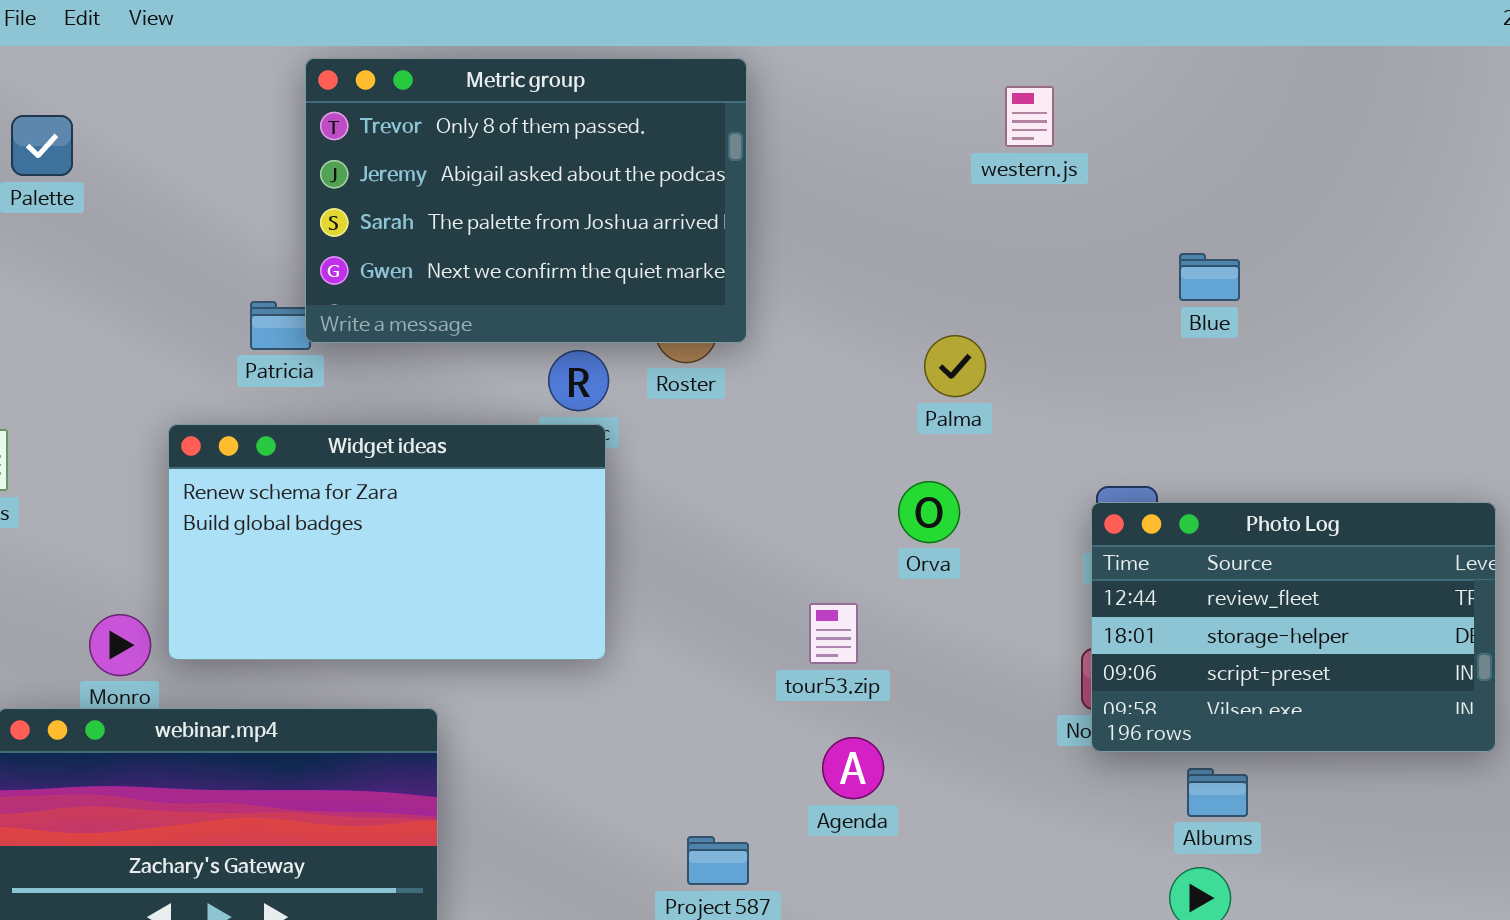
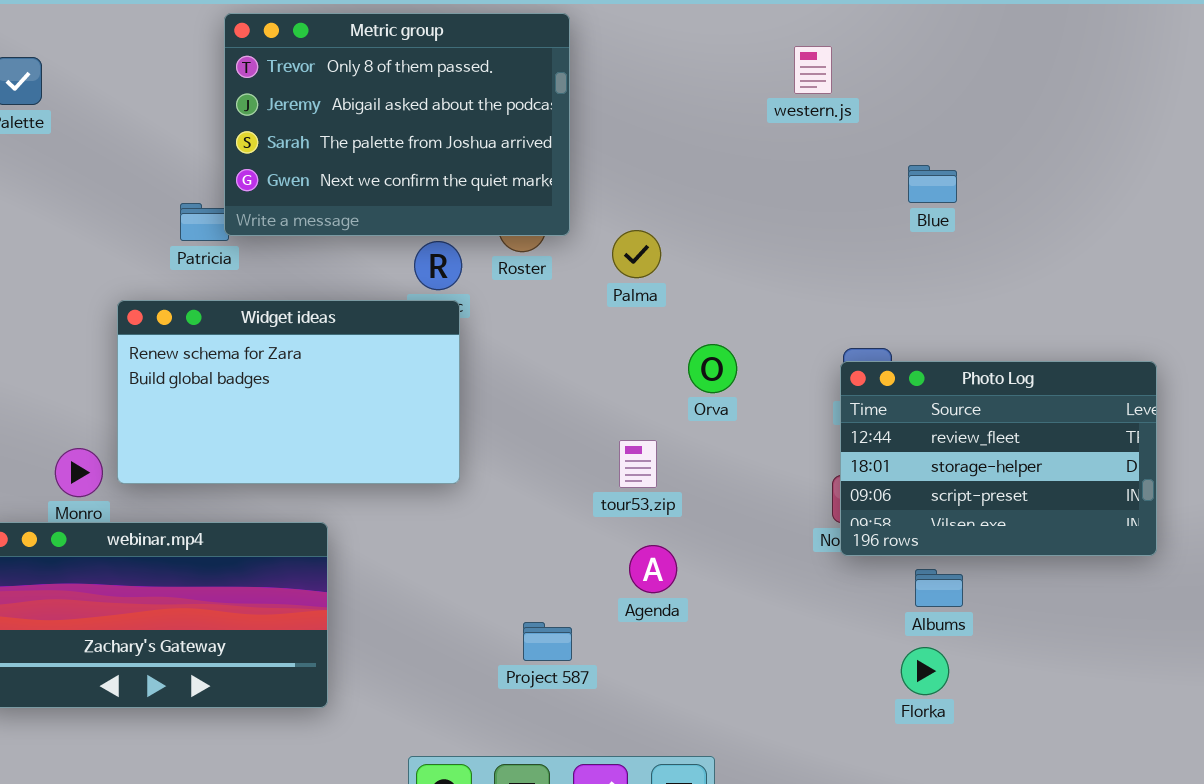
western.js: [1005,86,1054,147] -> [794,46,832,94], moved
Palma: [924,335,986,397] -> [612,230,661,278], moved

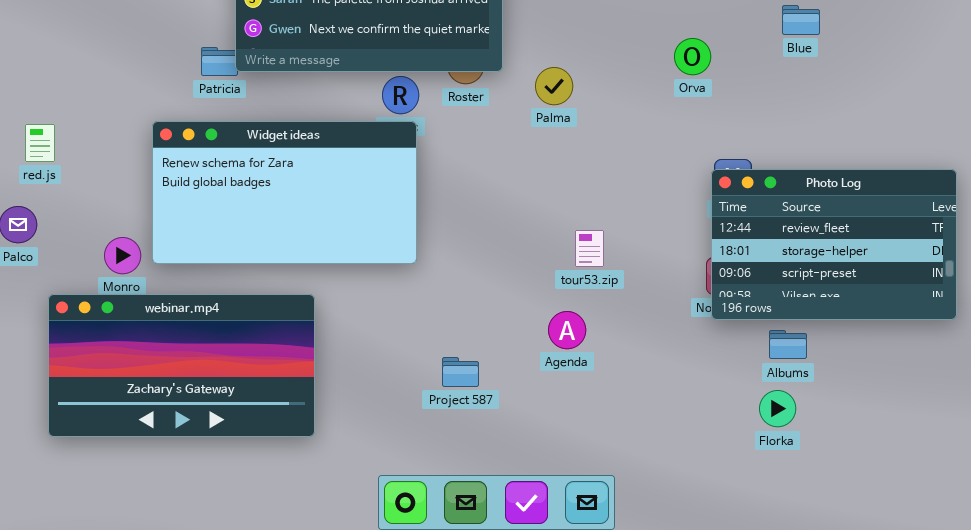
Blue: [908,165,957,203] -> [782,5,820,35], moved
Orva: [688,344,737,393] -> [674,38,711,75], moved
tour53.zip: [619,440,657,488] -> [575,230,604,267], moved
Project 587: [523,622,572,661] -> [442,357,479,387], moved

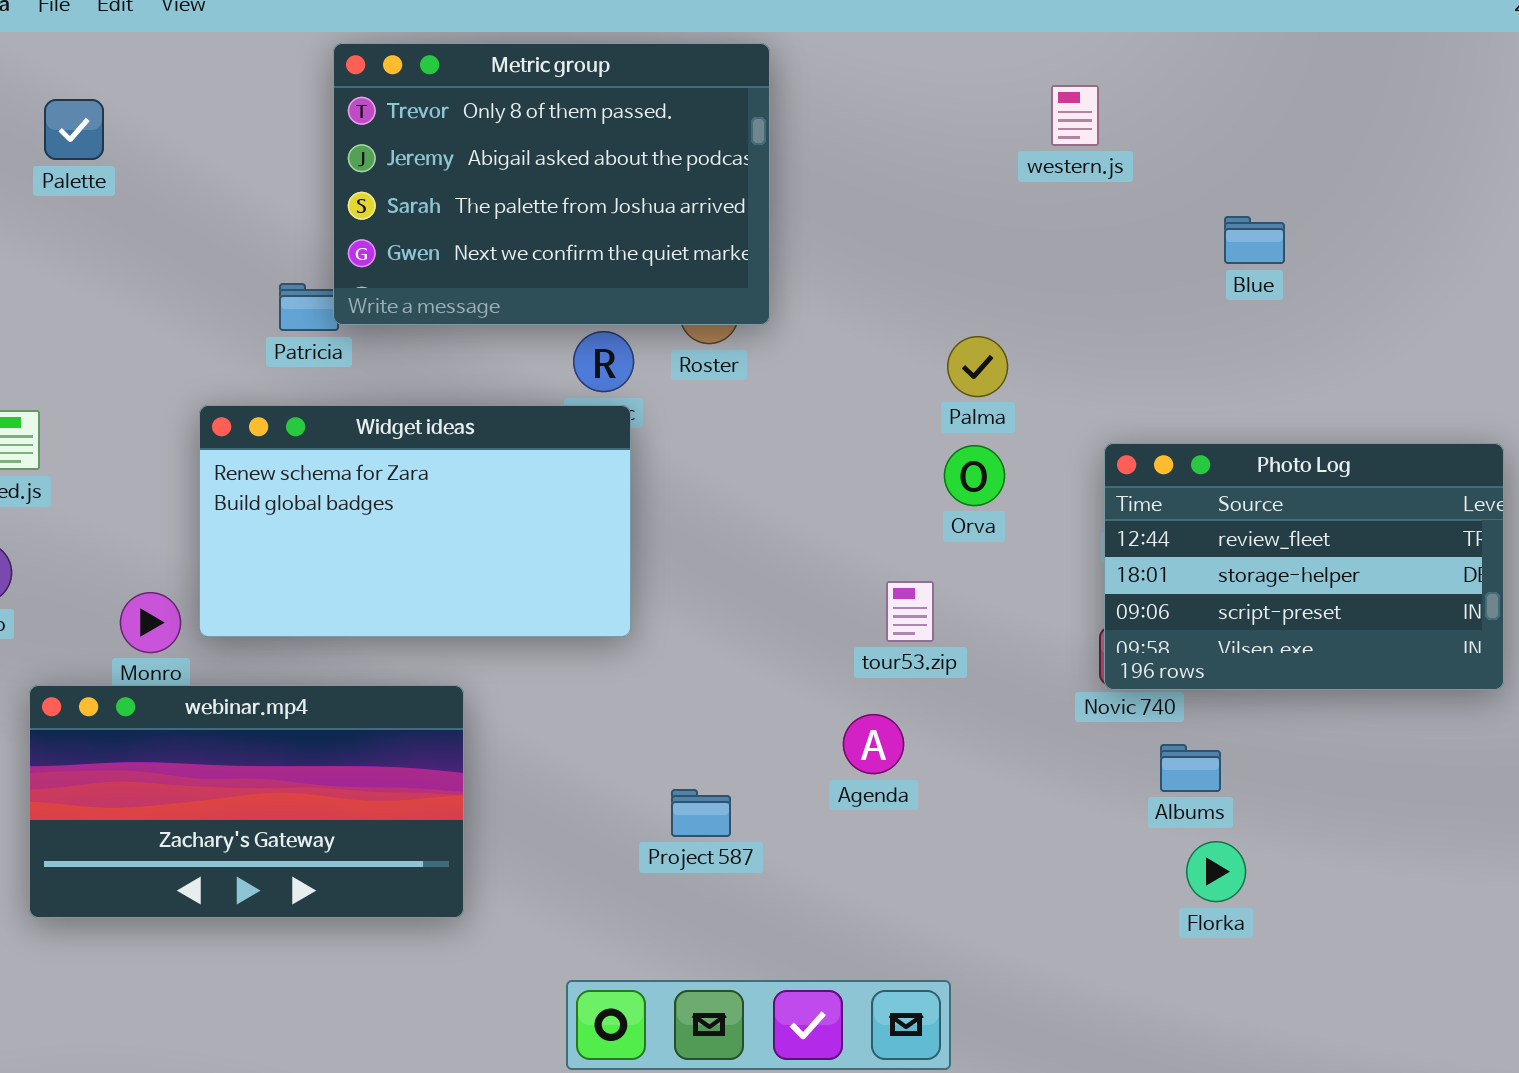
Orva: [674,38,711,75] -> [944,445,1005,506], moved
Palma: [535,67,573,105] -> [947,336,1008,397], moved
Photo Log: [711,169,957,320] -> [1104,443,1504,690], moved
Albums: [769,330,807,359] -> [1160,744,1221,792], moved

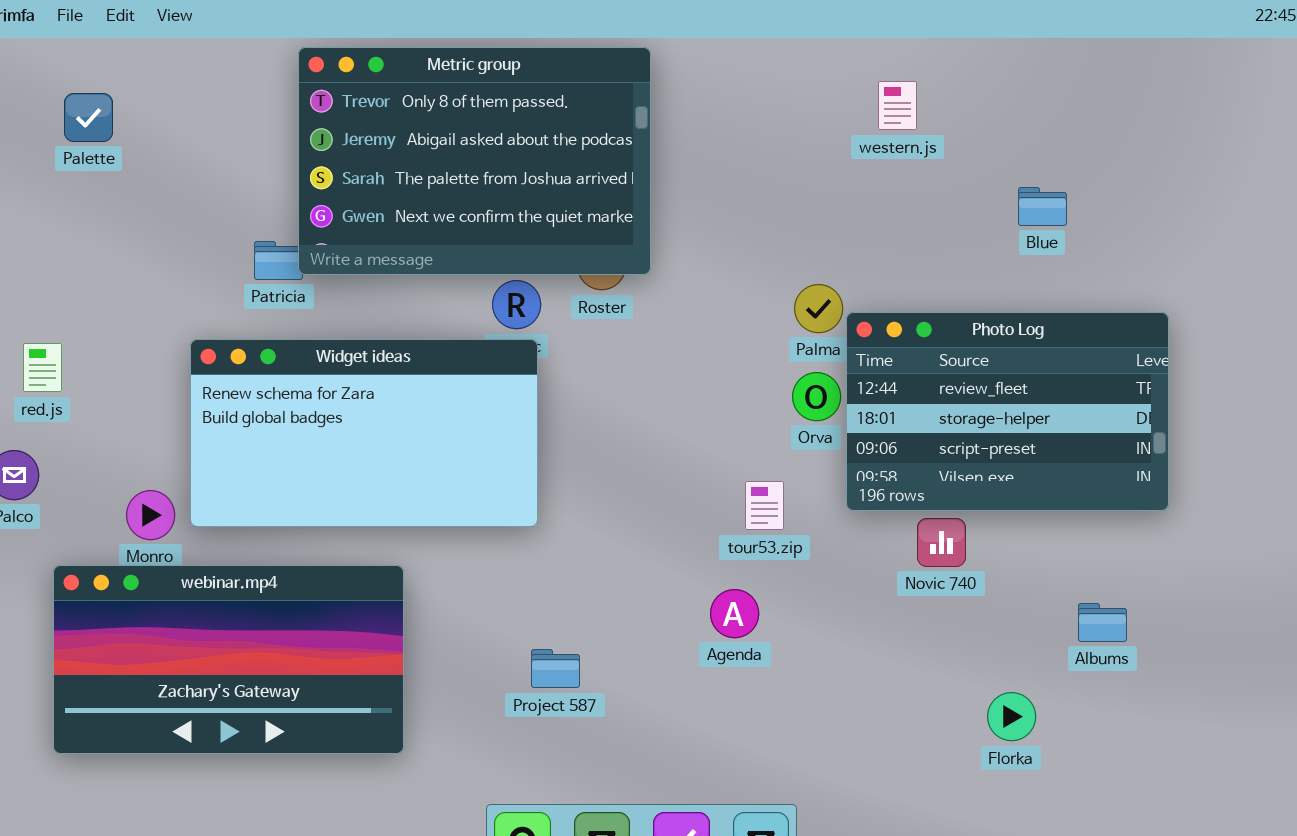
Photo Log: [1104,443,1504,690] -> [846,312,1169,511], moved
Albums: [1160,744,1221,792] -> [1078,603,1127,642], moved
Project 587: [671,789,731,837] -> [531,649,580,688], moved

